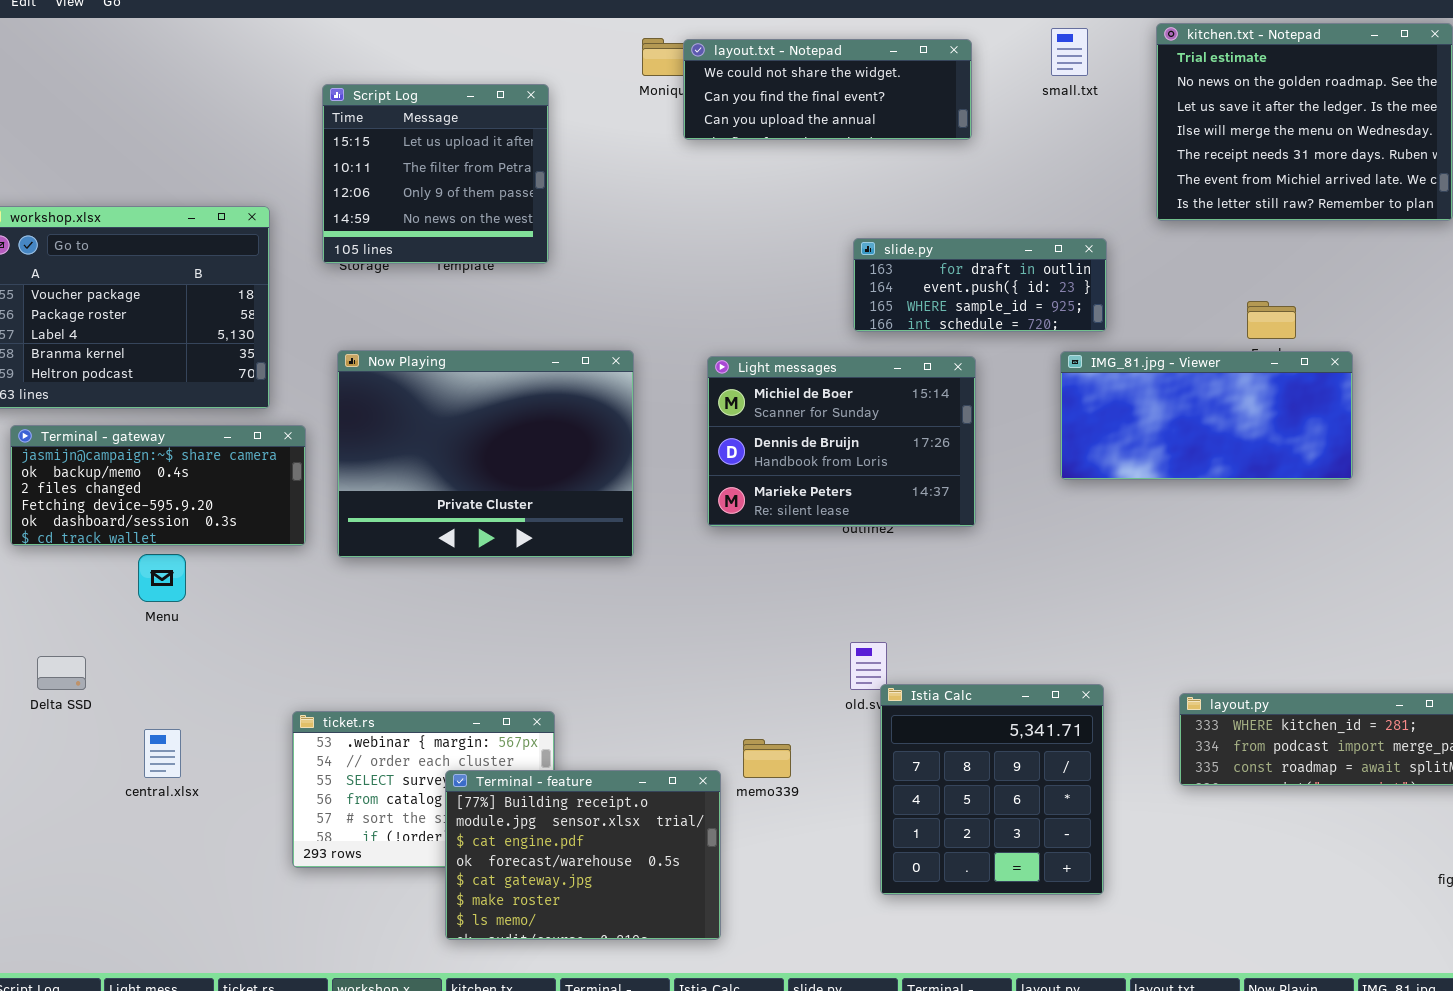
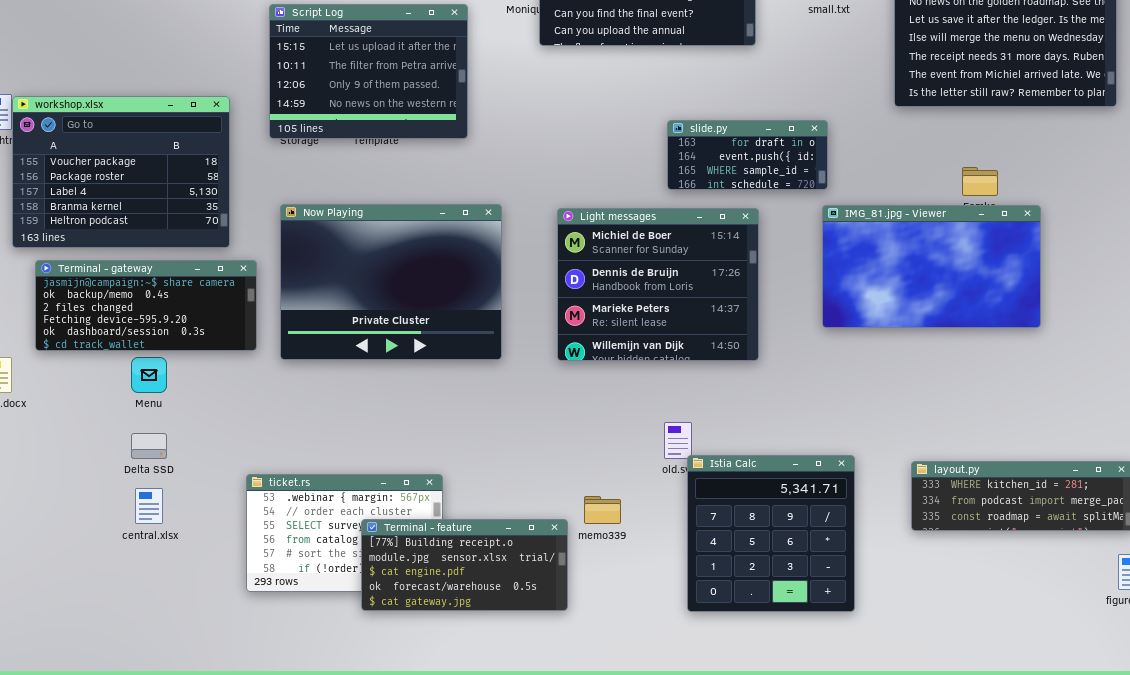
Script Log: [322,84,549,264] -> [269,4,468,139], resized
slide.py: [853,238,1107,332] -> [667,120,828,190], resized
IMG_81.jpg - Viewer: [1060,351,1353,480] -> [822,205,1041,328], resized
Light messages: [707,356,976,527] -> [557,208,759,361], resized
Delta SSD: [37,656,86,690] -> [131,433,167,459], moved
Terminal - feature: [445,770,721,940] -> [361,519,568,611], resized

